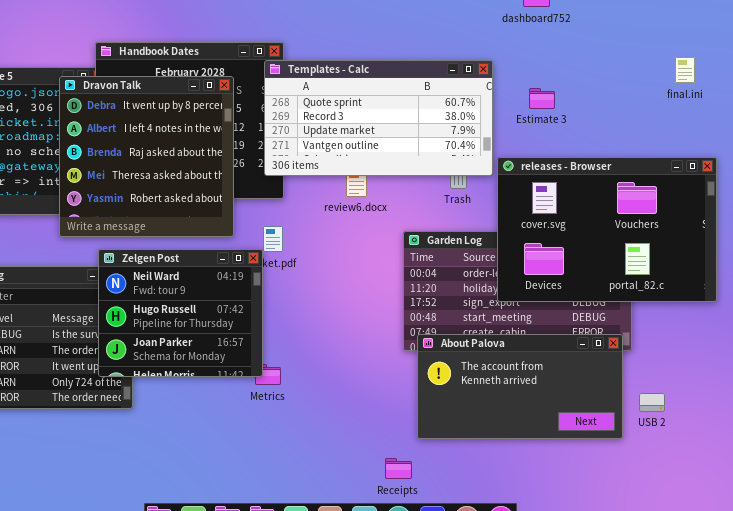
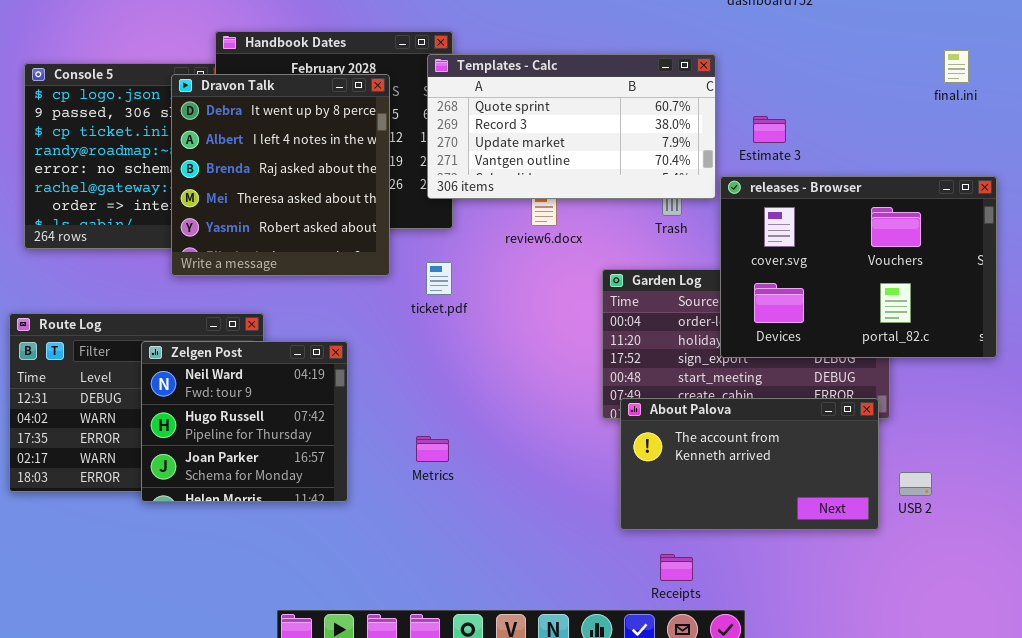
Estimate 3: [529,88,555,109] -> [753,116,786,143], moved
Zelgen Post: [98,249,263,377] -> [141,341,348,502], moved
Receipts: [385,458,412,479] -> [660,554,693,581], moved

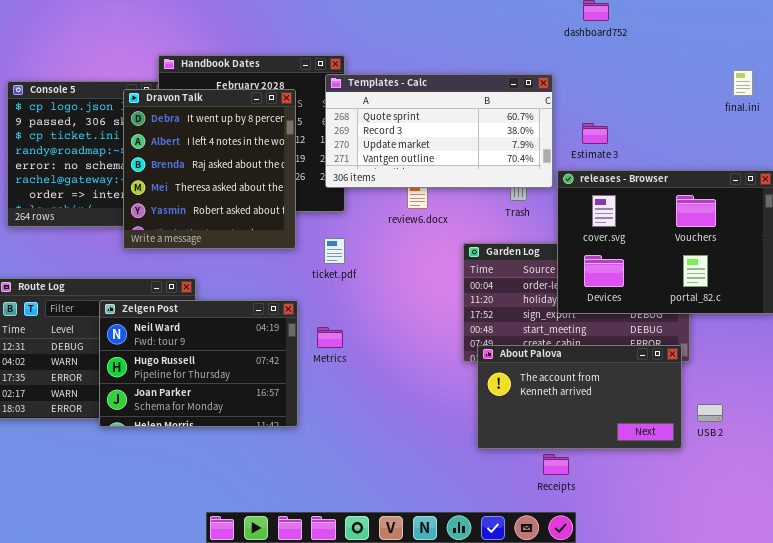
Zelgen Post: [141,341,348,502] -> [99,300,298,427], resized
Metrics: [416,436,449,462] -> [317,327,343,348], moved
Receipts: [660,554,693,581] -> [543,454,569,475], moved

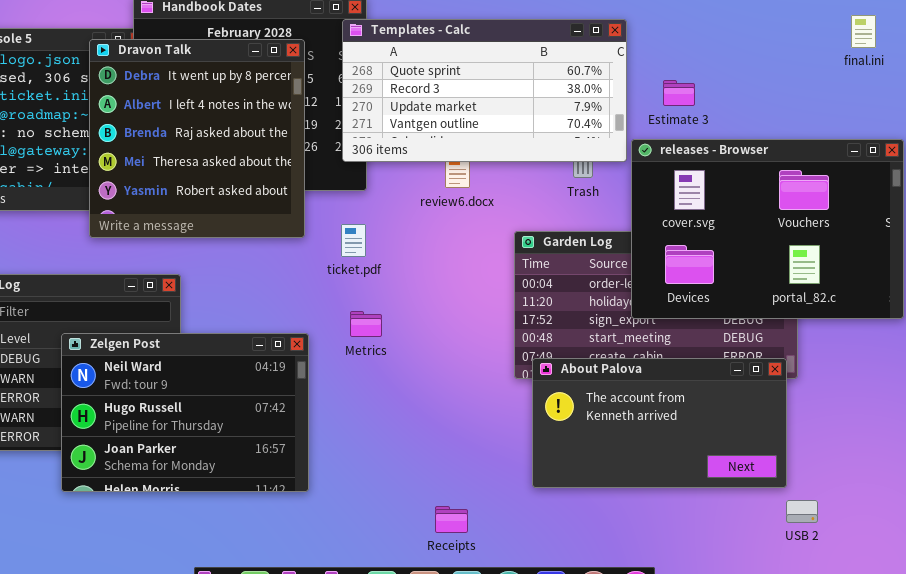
Zelgen Post: [99,300,298,427] -> [61,333,309,492], moved
Metrics: [317,327,343,348] -> [350,311,382,337], moved
USB 2: [697,404,723,422] -> [786,500,818,523], moved
Receipts: [543,454,569,475] -> [435,506,468,533], moved

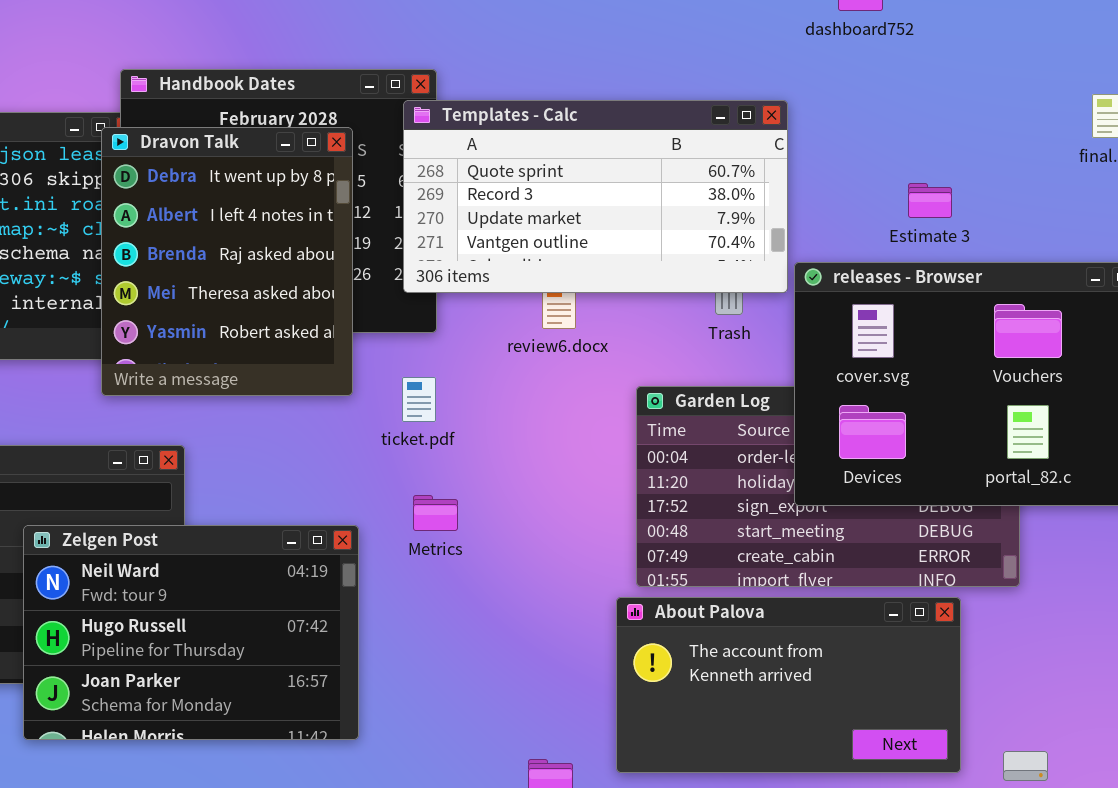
Dravon Talk: [89,39,305,238] -> [101,127,353,396], resized
Estimate 3: [663,80,695,106] -> [908,183,952,218], moved
About Palova: [532,358,787,488] -> [616,597,961,773], moved

